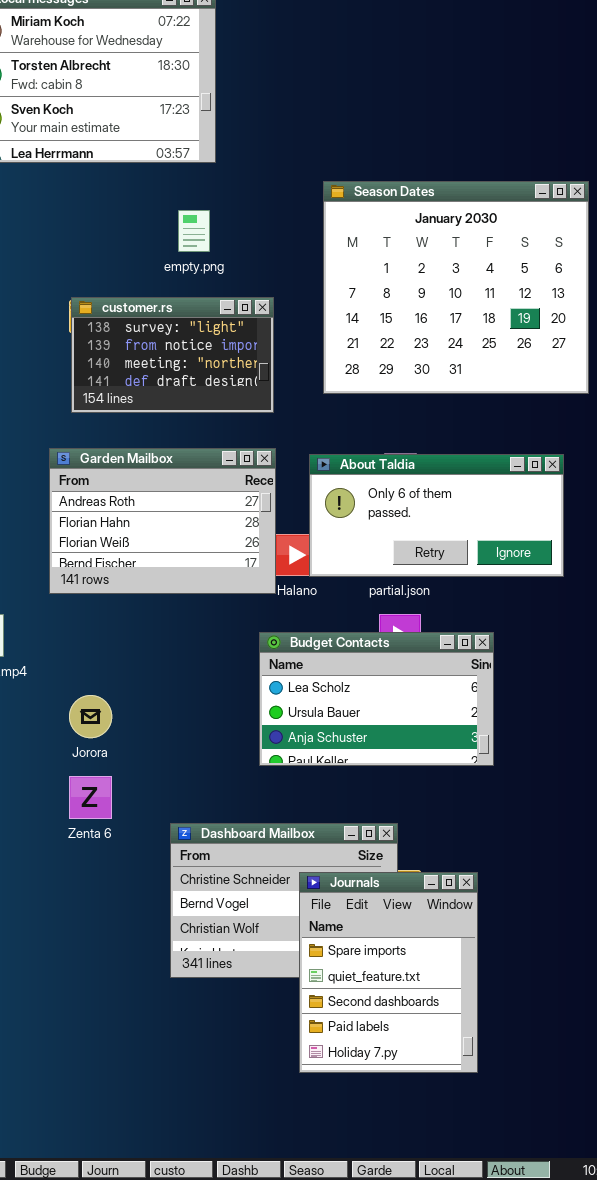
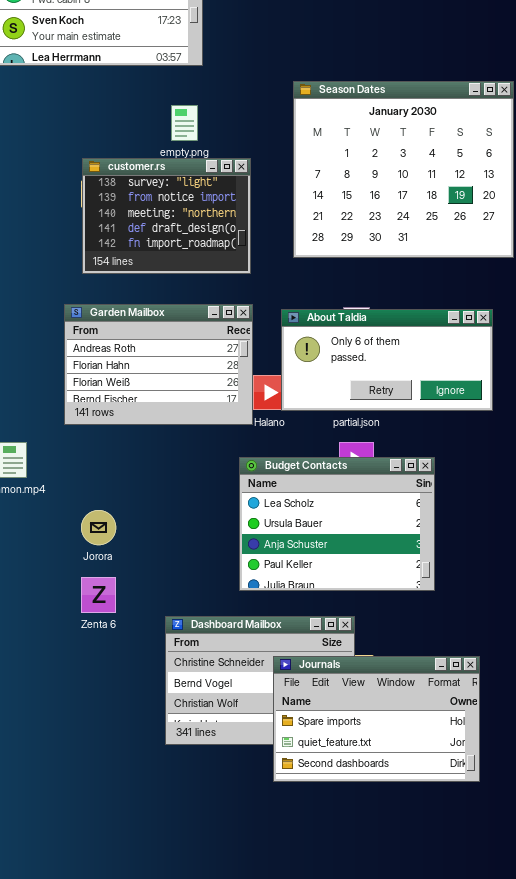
customer.rs: [71,297,274,413] -> [82,158,251,274], resized
Budget Contacts: [259,632,494,766] -> [239,457,435,591], resized
Journals: [299,872,478,1073] -> [273,656,480,782], resized

